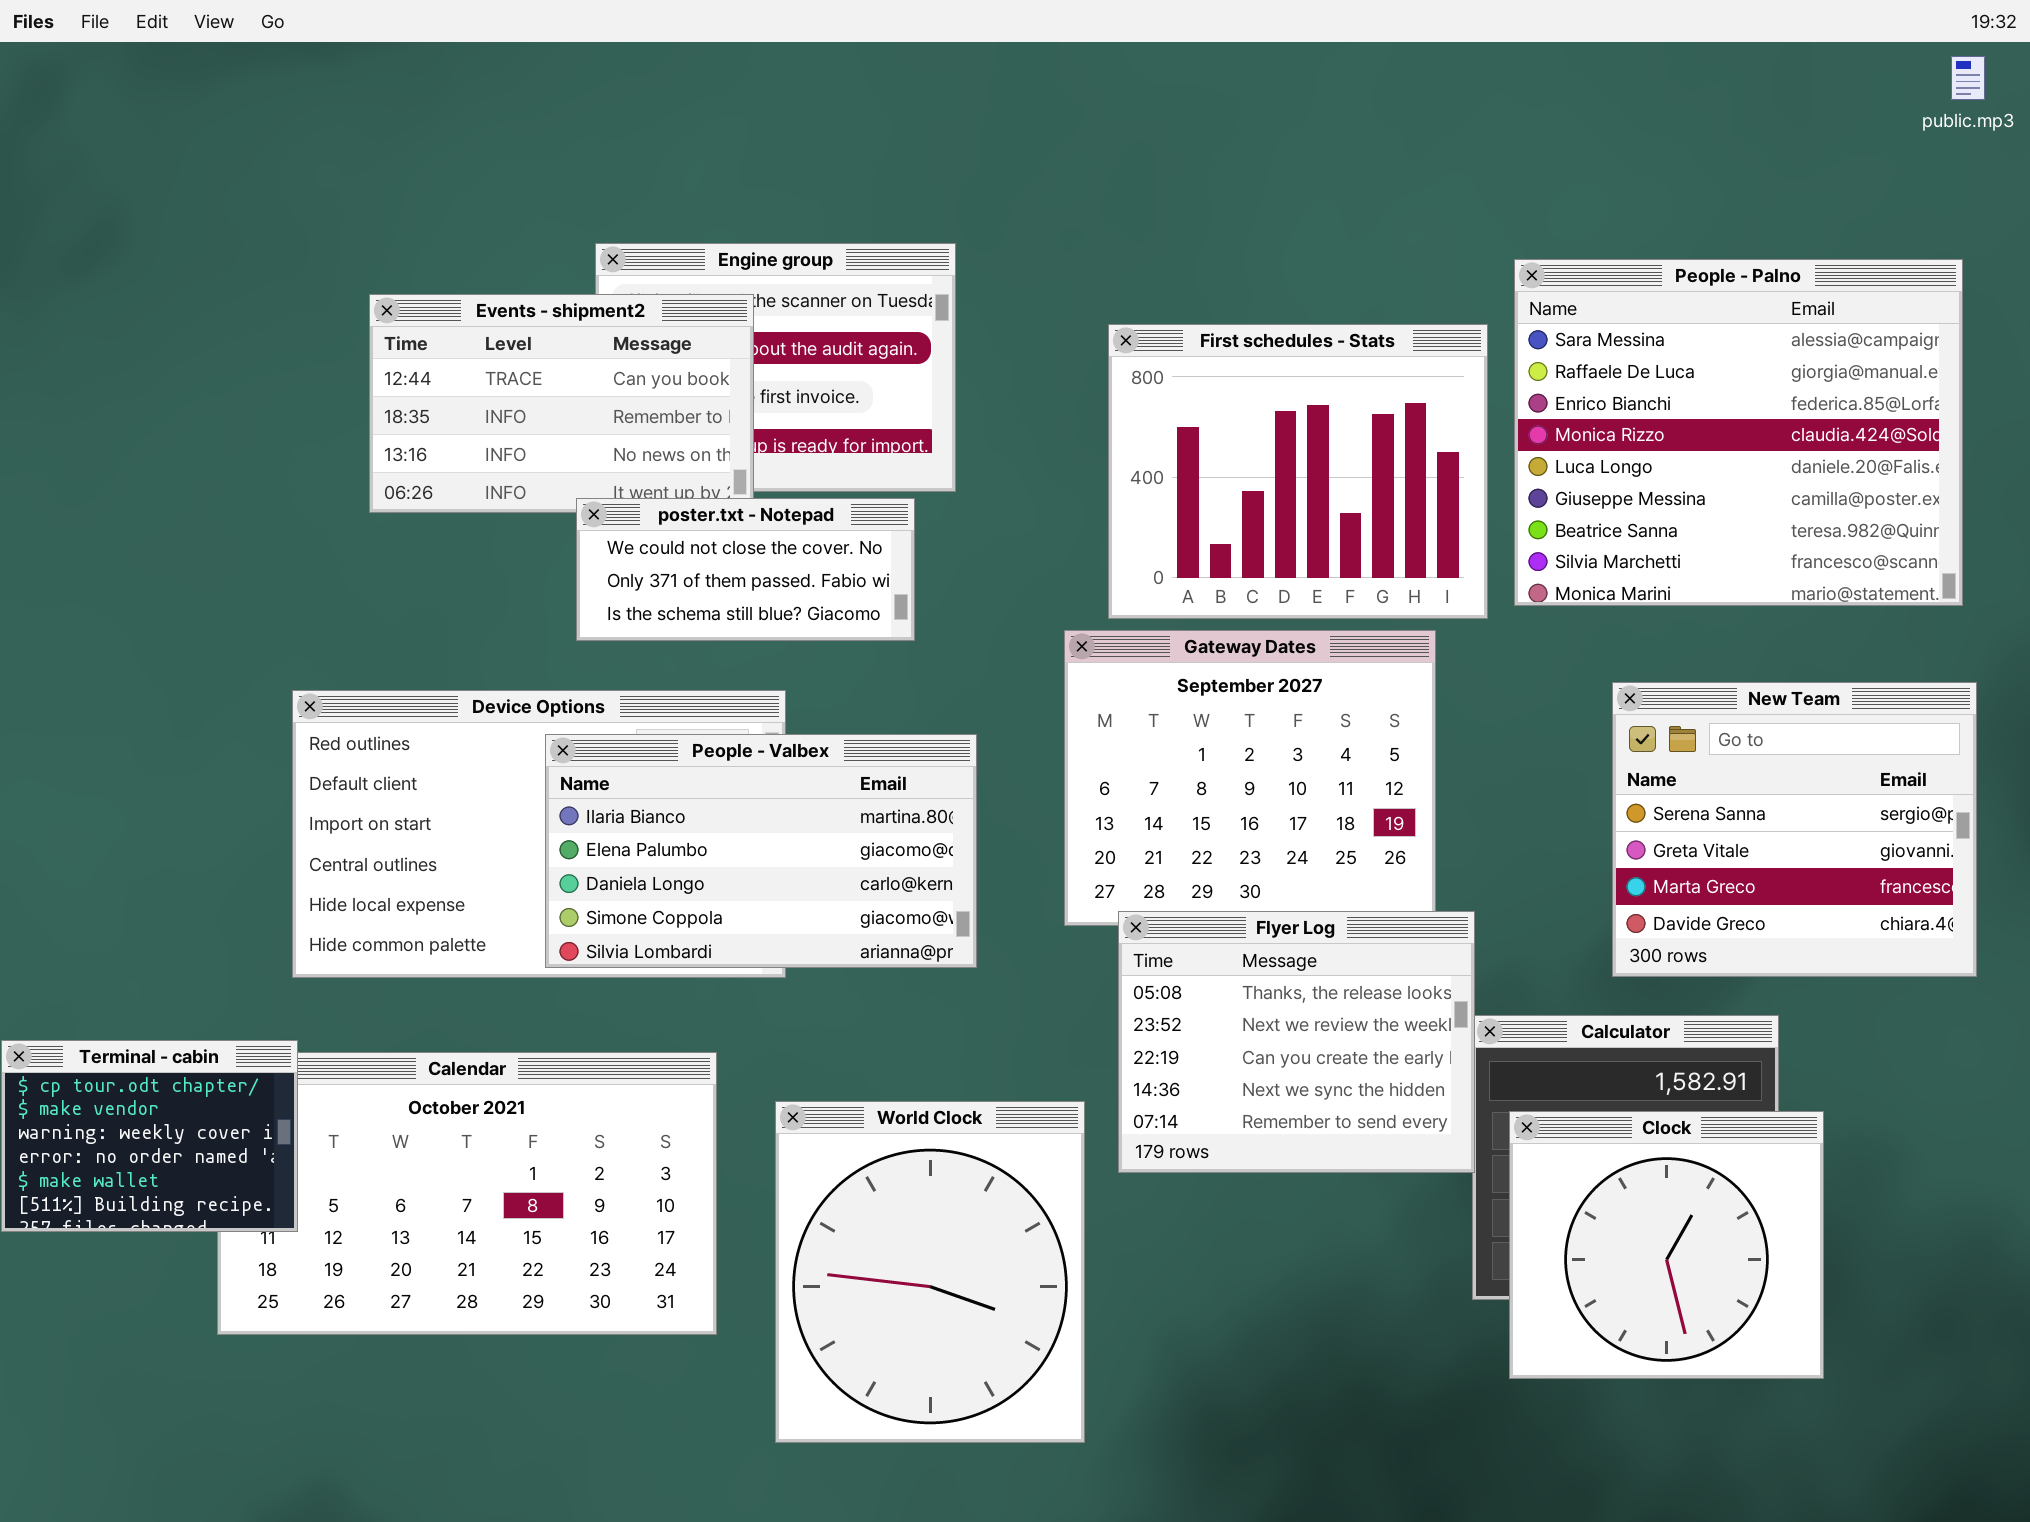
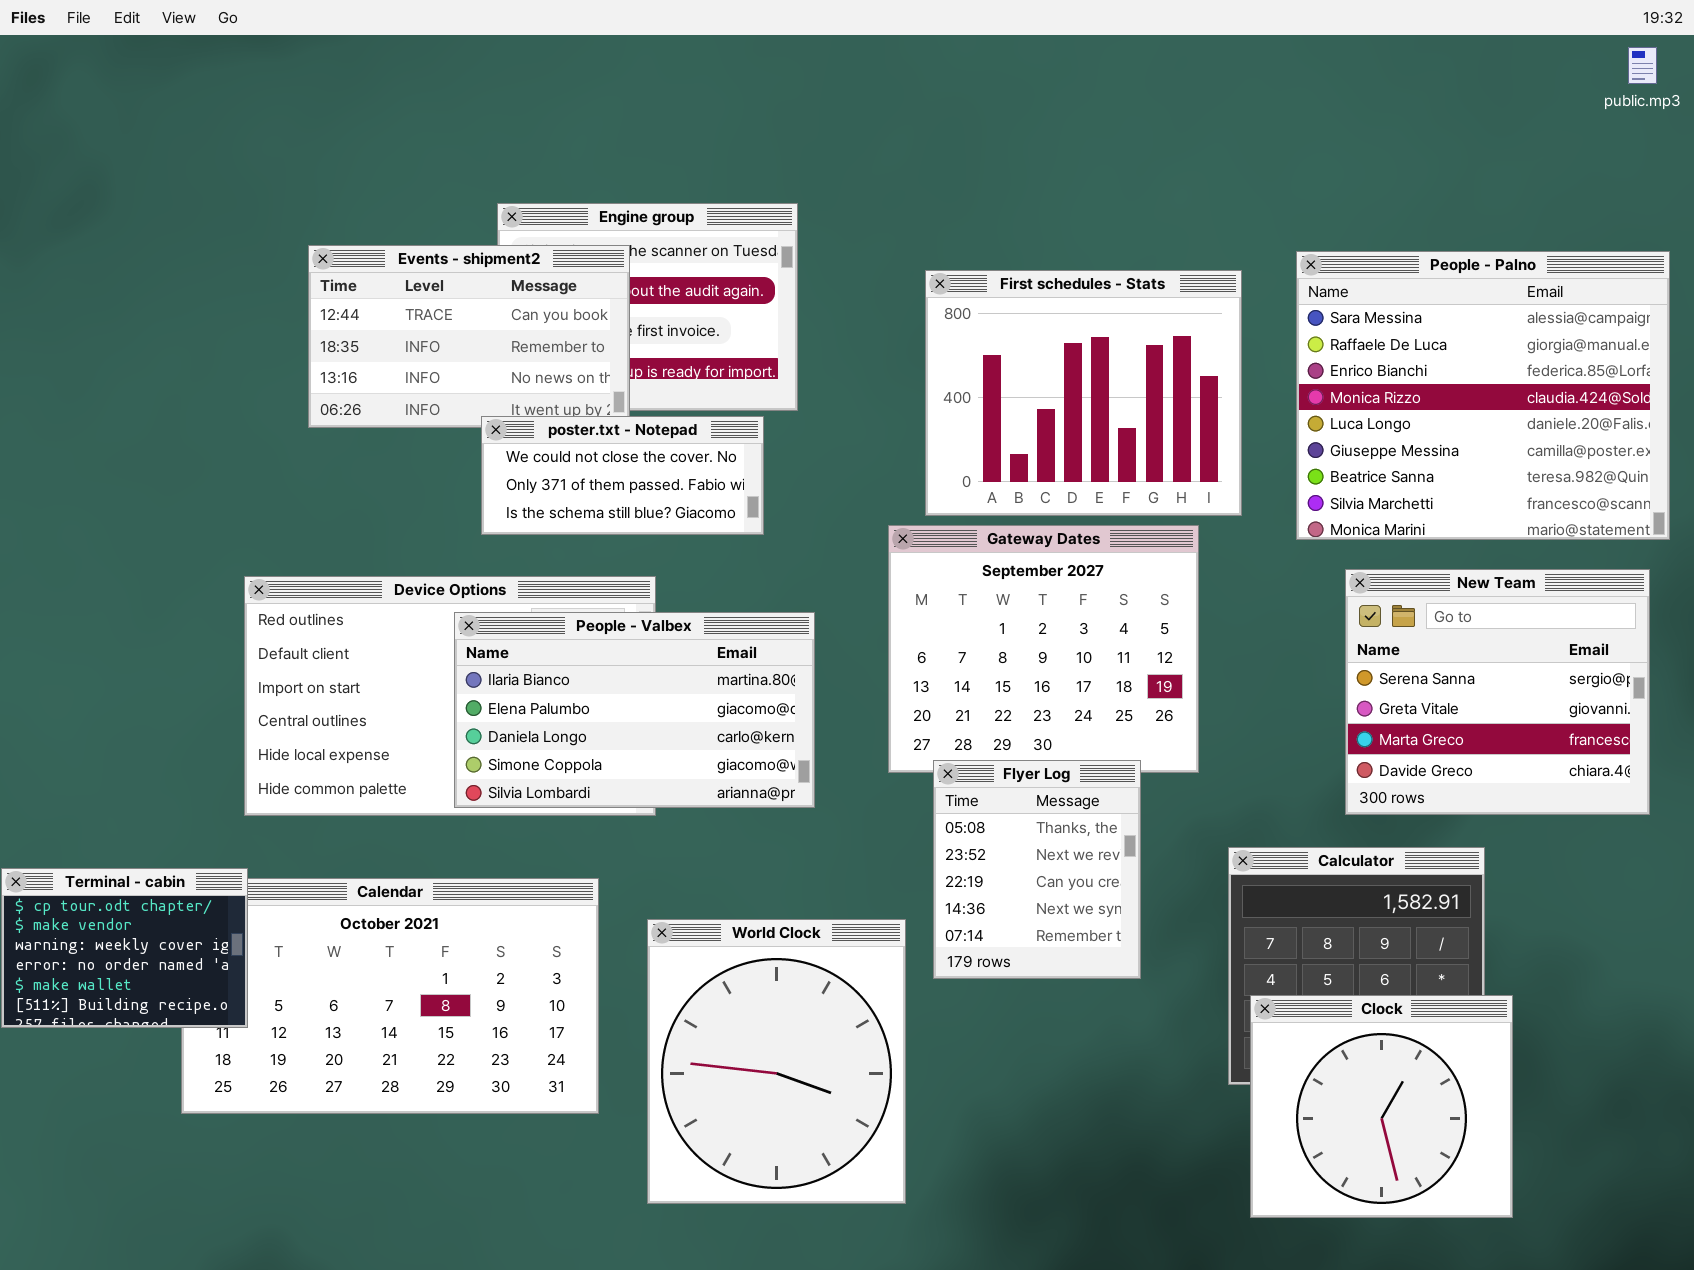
People - Palno: [1514,259,1963,606] -> [1296,251,1670,540], moved
Flyer Log: [1118,911,1475,1173] -> [933,760,1141,979], resized
Clock: [1509,1111,1824,1379] -> [1250,995,1513,1218], moved

